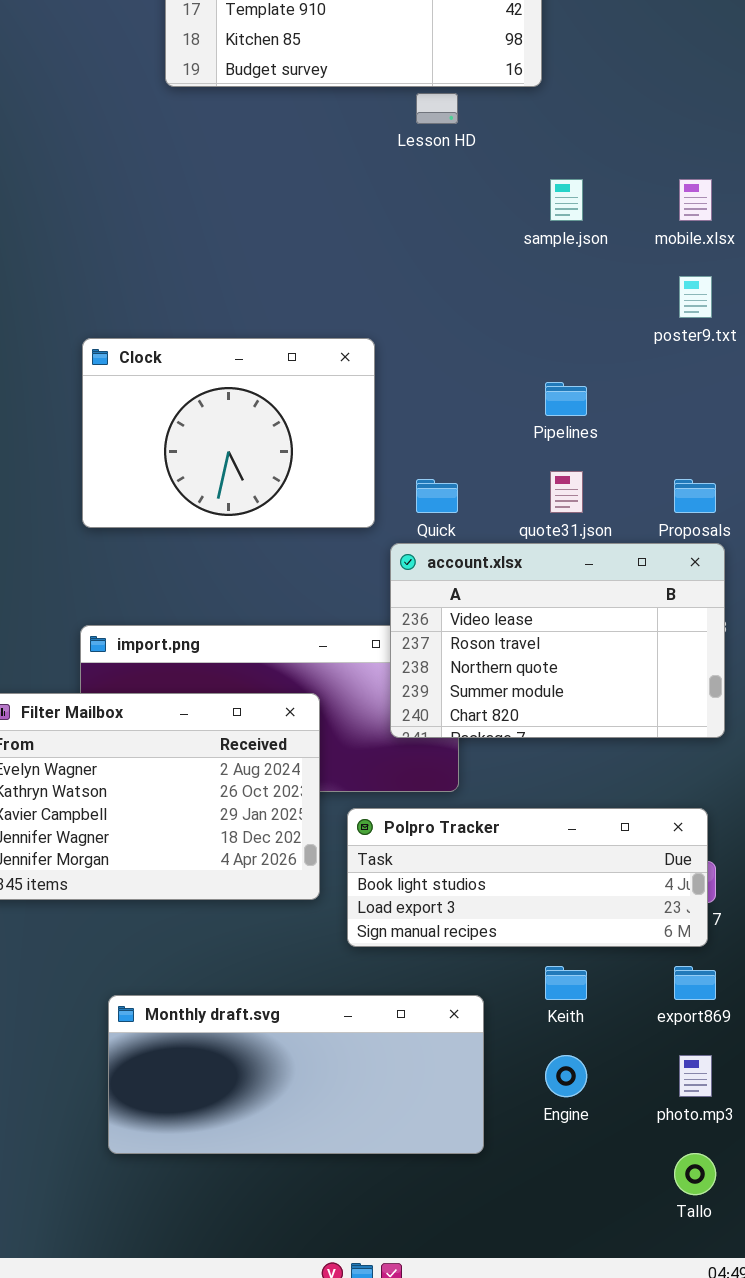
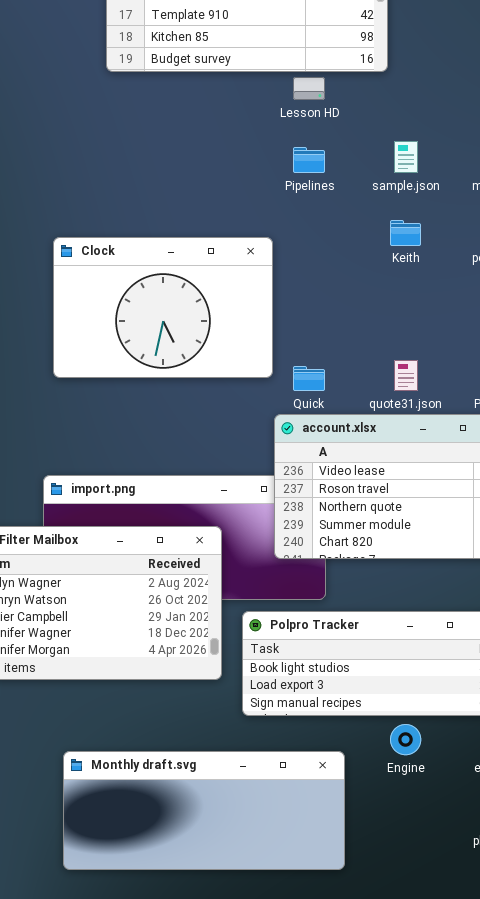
Clock: [82,338,375,528] -> [53,237,273,378], moved
Pipelines: [545,382,587,416] -> [293,147,325,173], moved
Keith: [545,966,587,1000] -> [390,220,421,246], moved
Engine: [545,1055,587,1097] -> [390,724,421,755], moved

